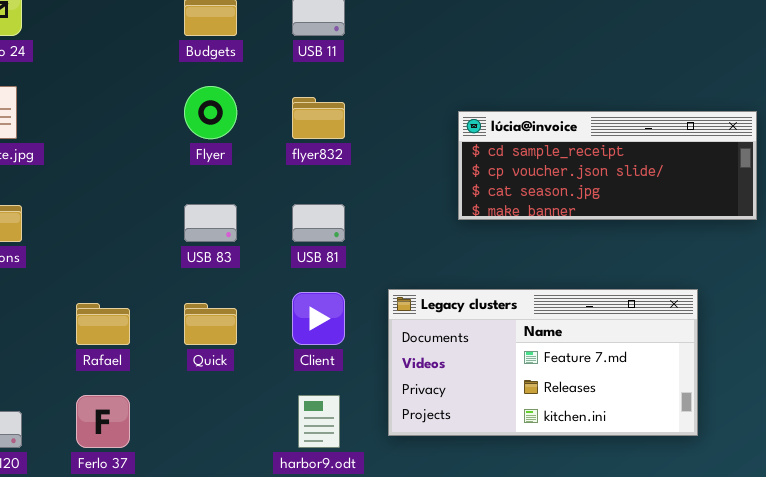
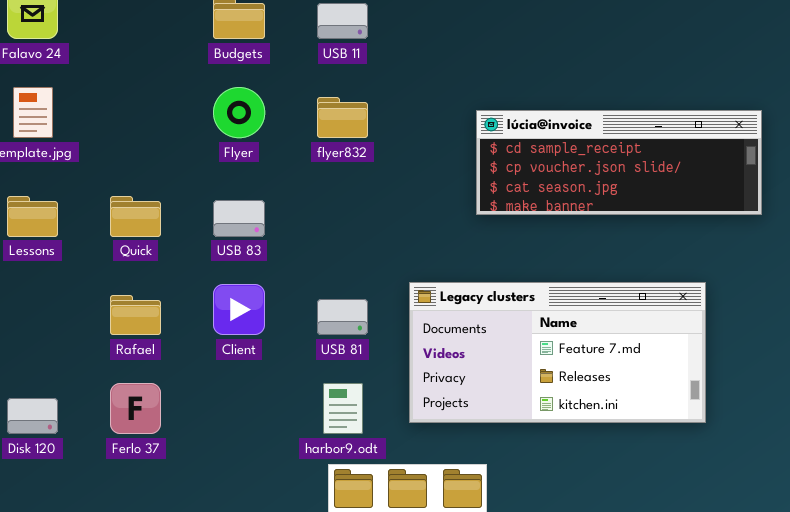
USB 81: [292,204,345,242] -> [317,299,368,335], moved
Client: [292,292,345,345] -> [213,284,265,335], moved
Quick: [184,303,237,345] -> [110,196,161,237], moved

